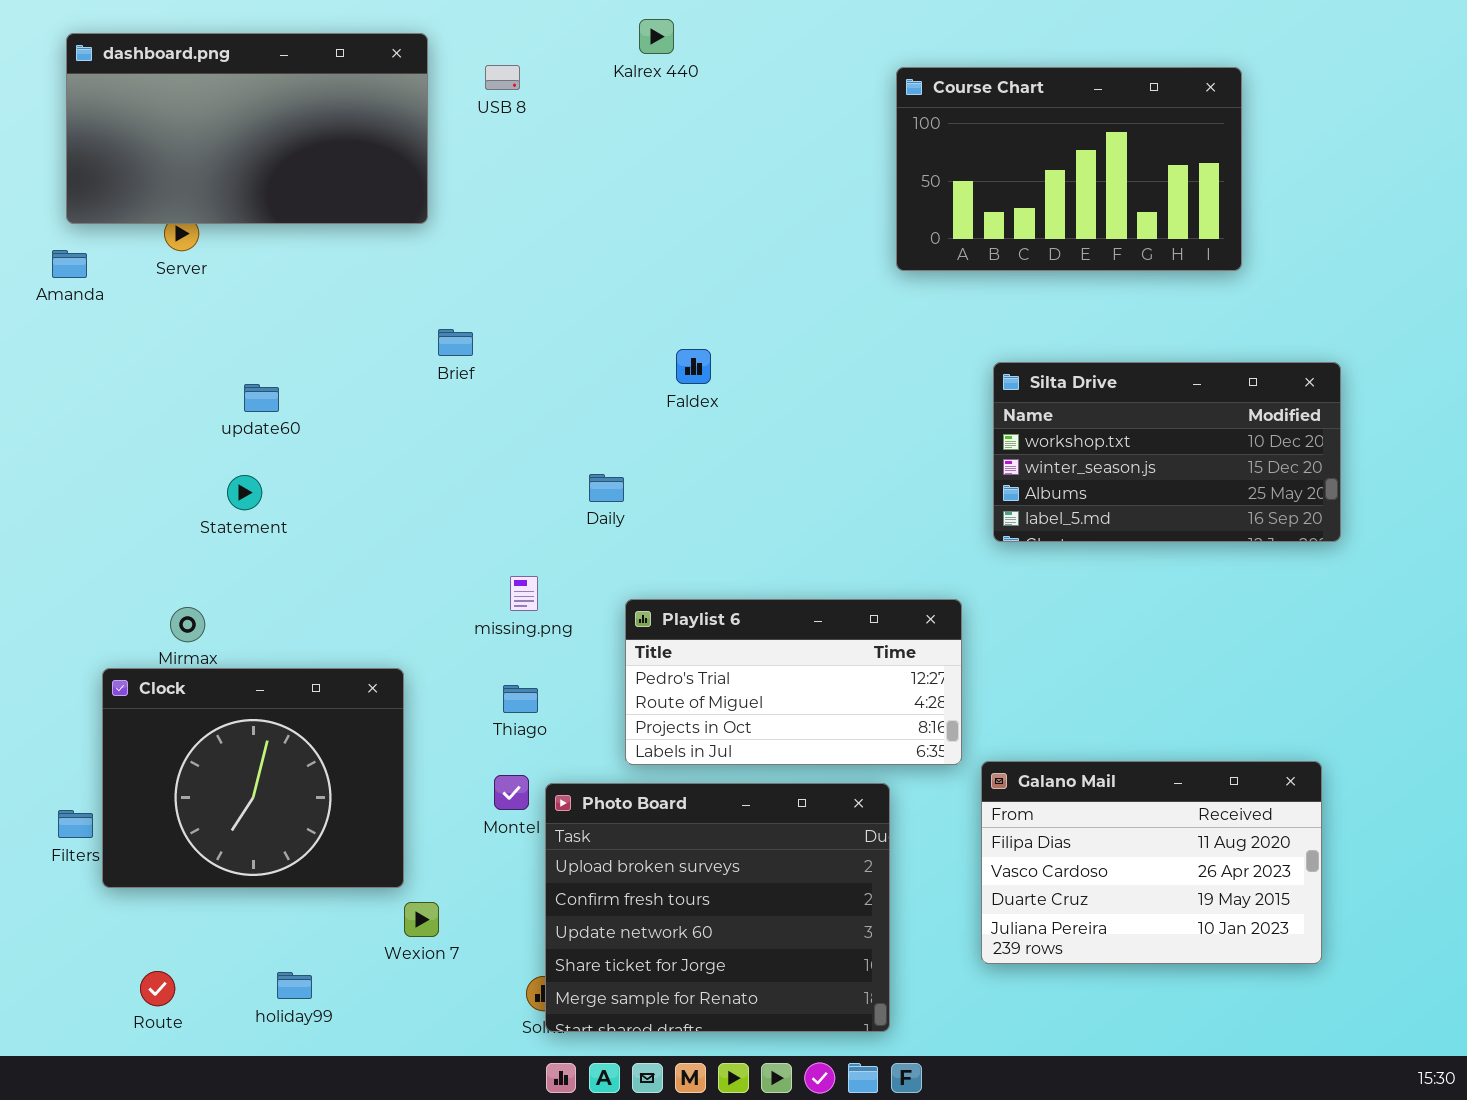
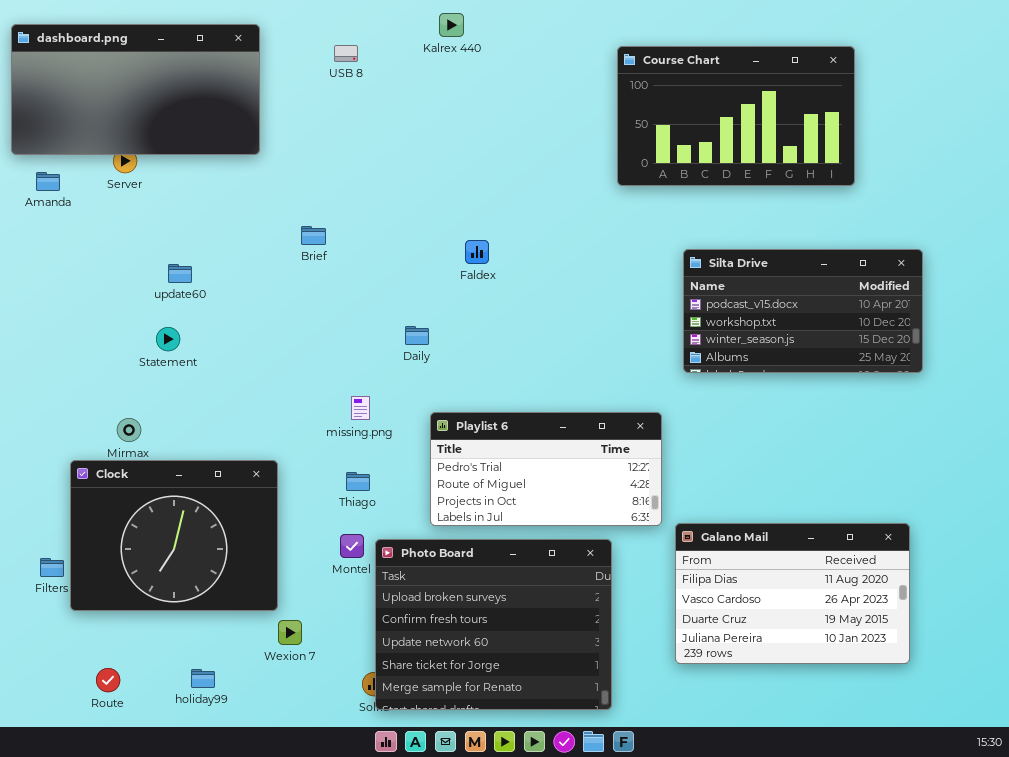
dashboard.png: [66,33,428,224] -> [11,24,260,155], moved
Silta Drive: [993,362,1341,542] -> [683,249,923,373], scrolled up 1 row

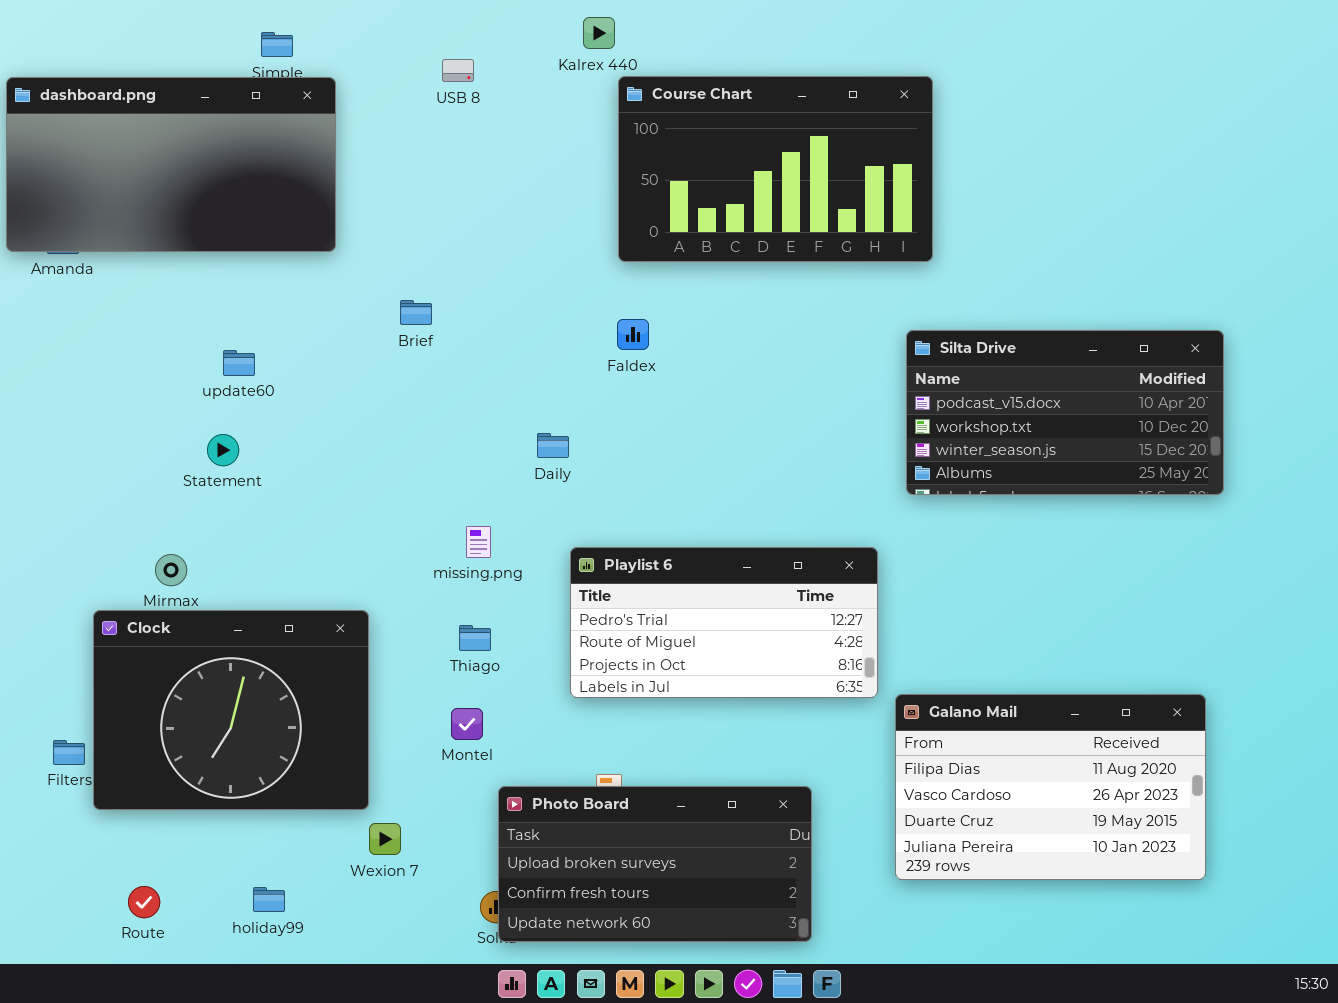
dashboard.png: [11,24,260,155] -> [6,77,336,252], moved
Course Chart: [617,46,855,186] -> [618,76,933,262], moved
Photo Board: [375,539,612,710] -> [498,786,812,942], resized

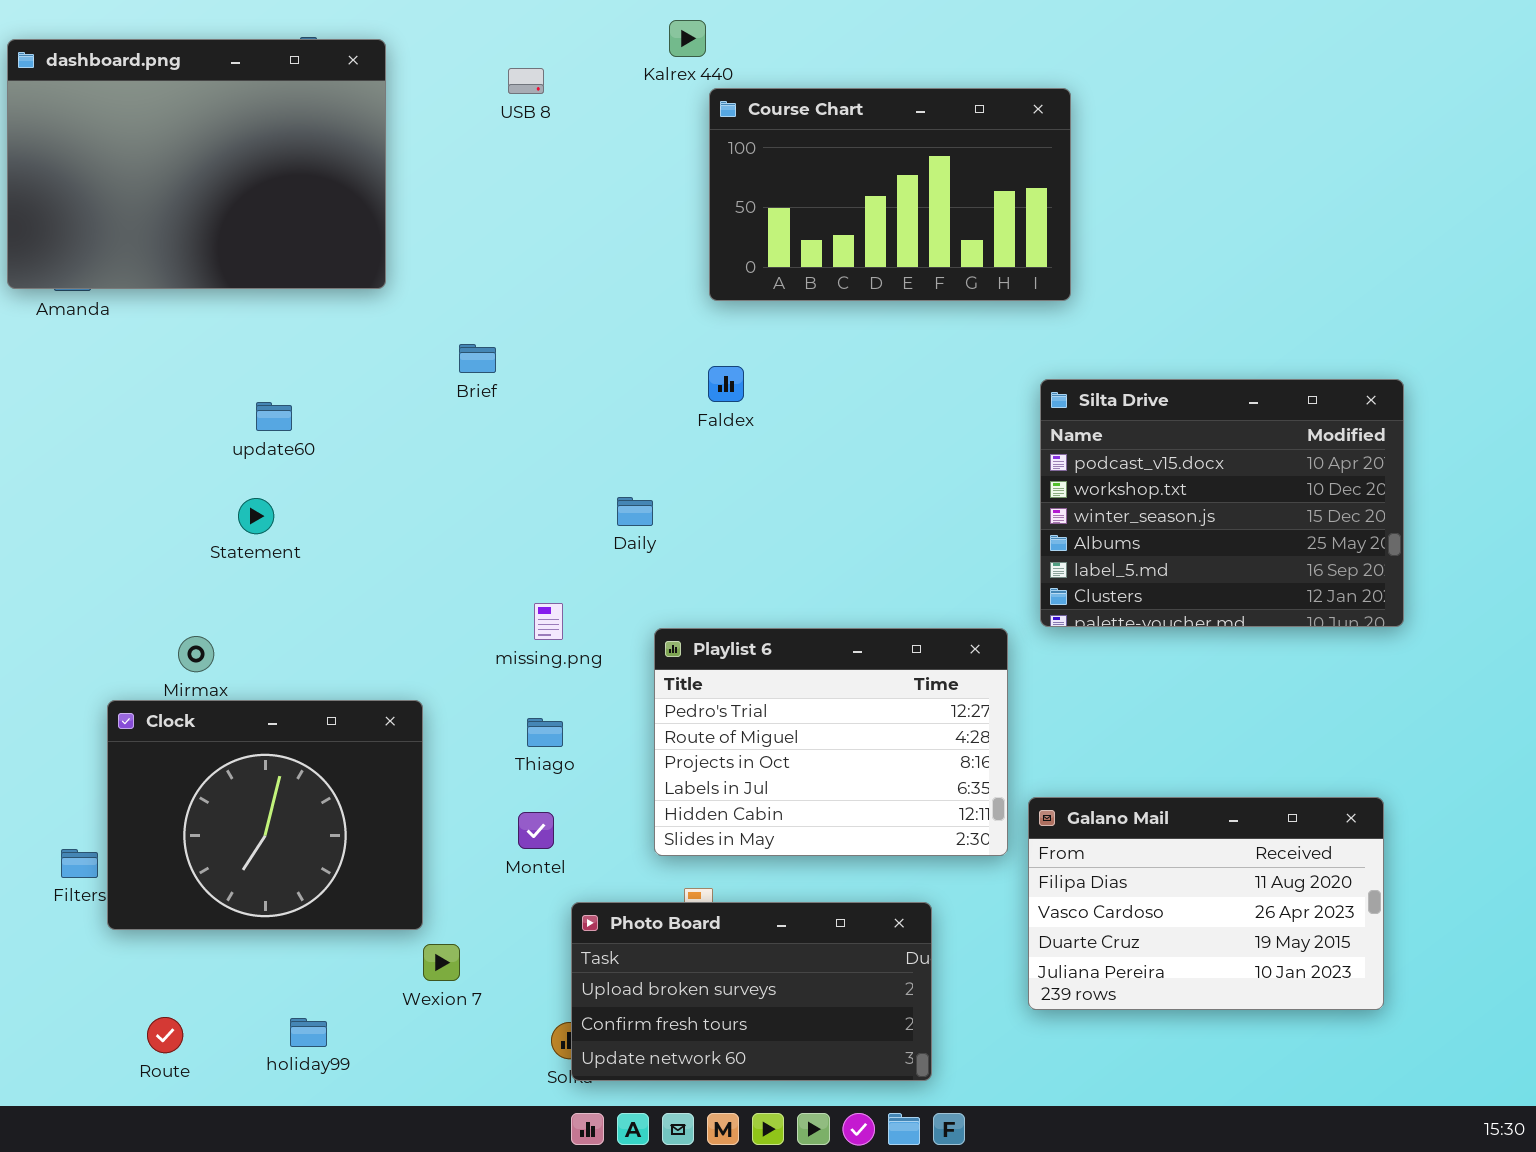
dashboard.png: [6,77,336,252] -> [7,39,386,289], resized
Silta Drive: [906,330,1224,495] -> [1040,379,1404,627], resized
Playlist 6: [570,547,878,698] -> [654,628,1008,856], resized

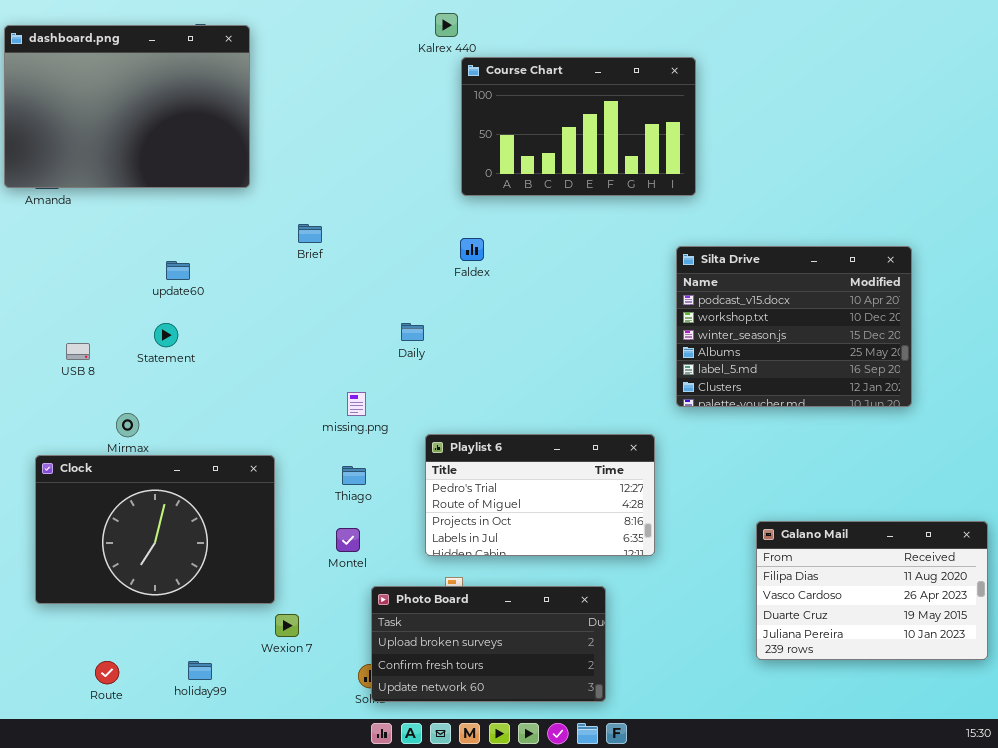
USB 8: [508,68,544,94] -> [66,343,90,360], moved
Playlist 6: [654,628,1008,856] -> [425,434,655,556], resized
Clock: [107,700,423,930] -> [35,455,275,604], resized
Galano Mail: [1028,797,1384,1010] -> [756,521,988,660], moved

